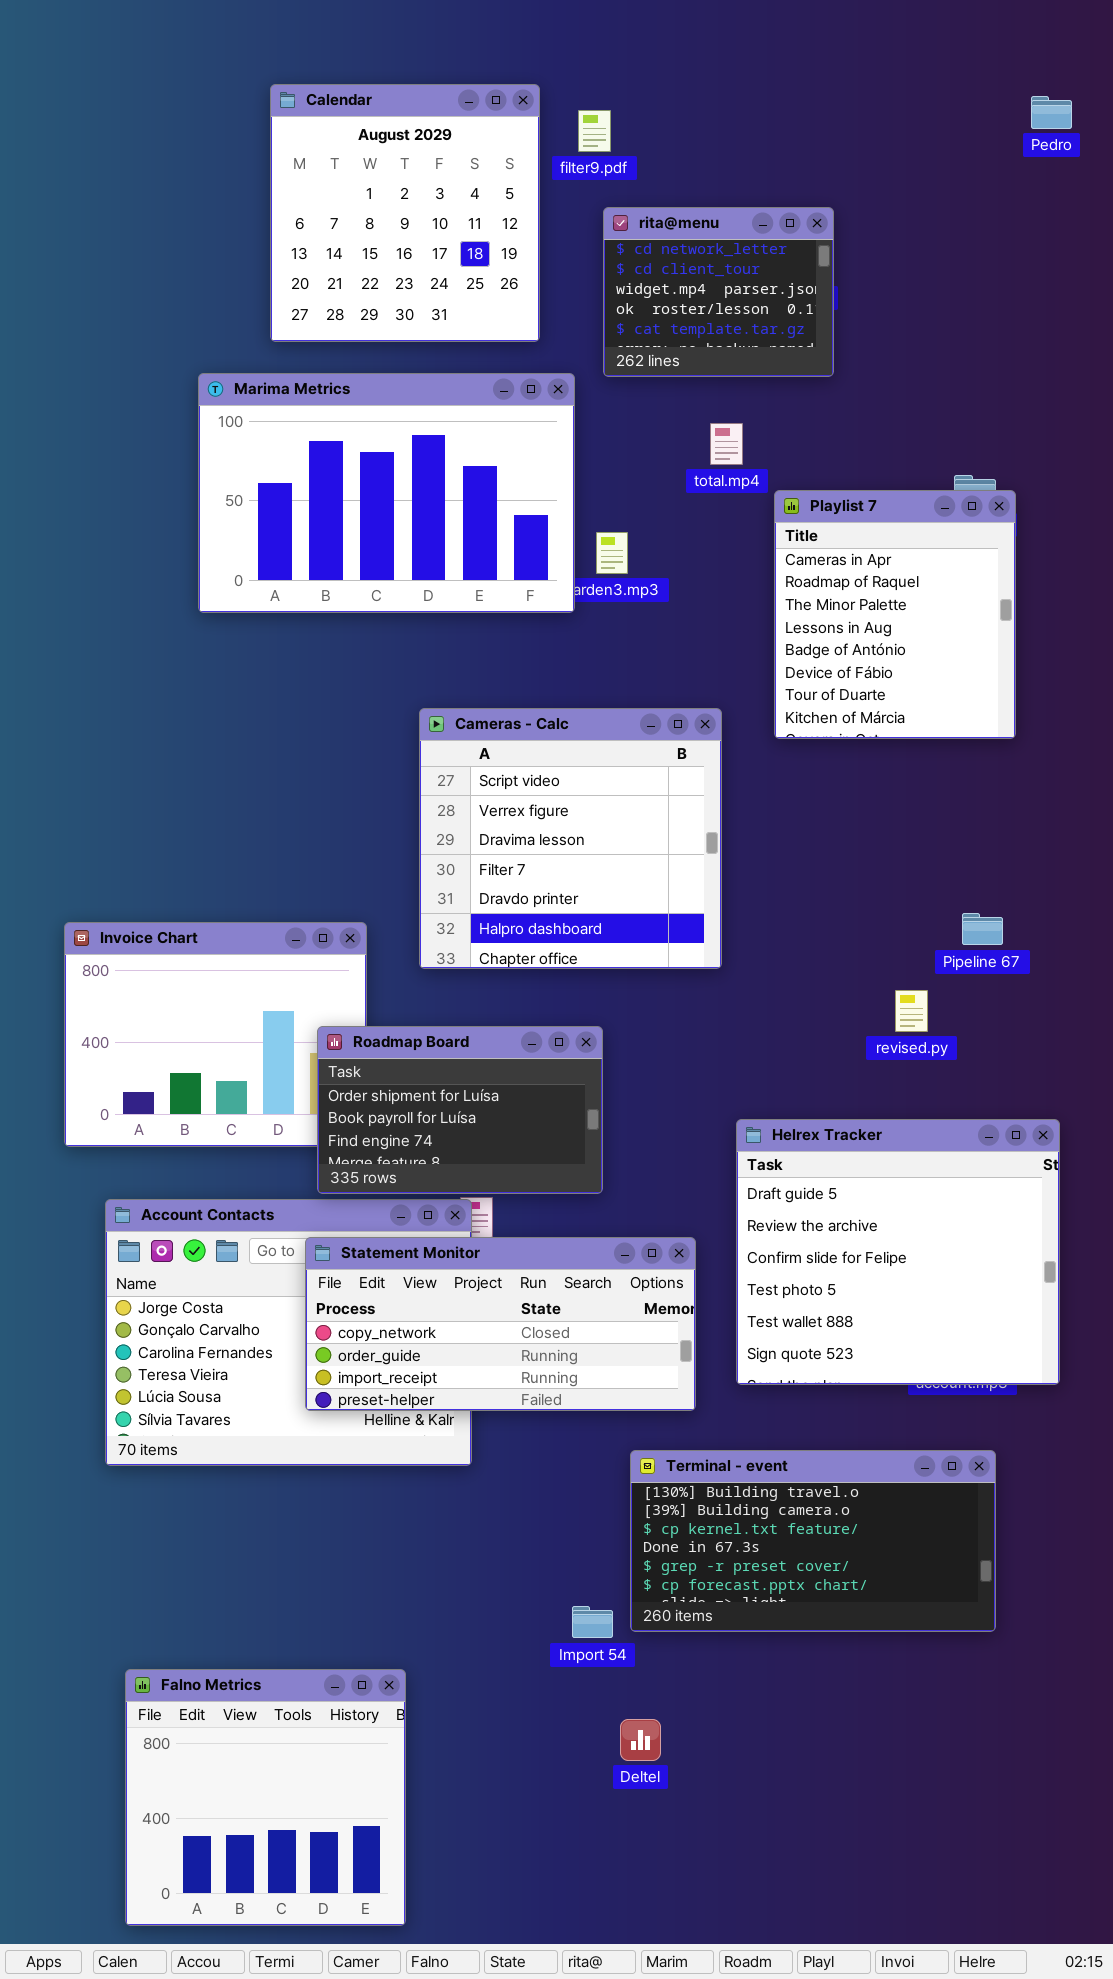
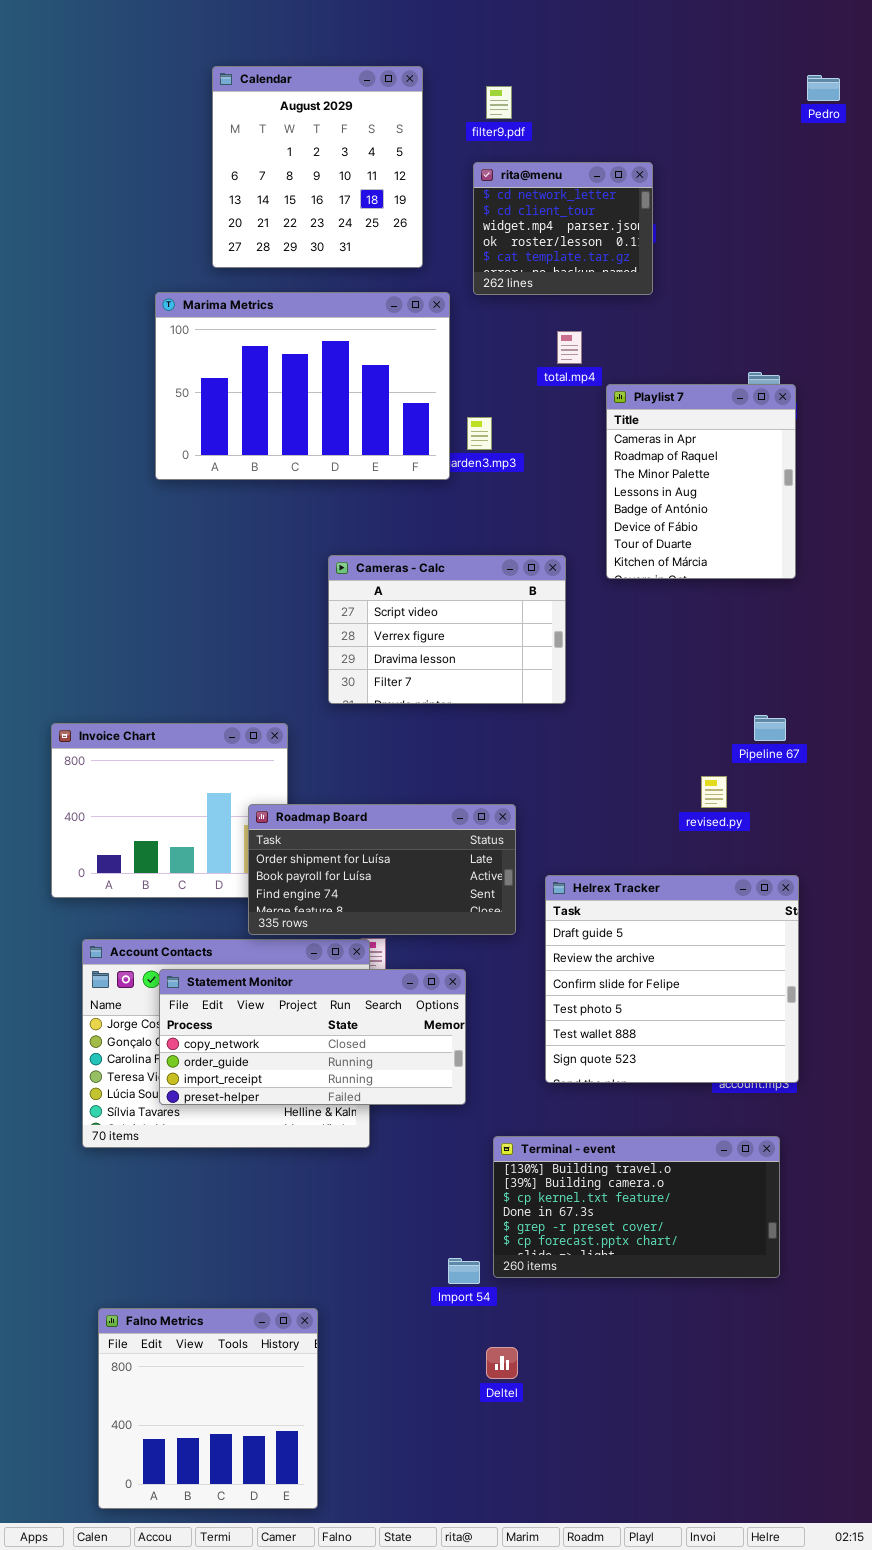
filter9.pdf: [578,110,611,152] -> [486,86,512,119], moved
Cameras - Calc: [419,708,722,969] -> [328,555,566,704], resized
Roadmap Board: [317,1026,603,1194] -> [248,804,516,935], resized
Helrex Tracker: [736,1119,1060,1385] -> [545,875,799,1083], moved
Statement Monitor: [305,1237,696,1411] -> [159,969,466,1105], moved

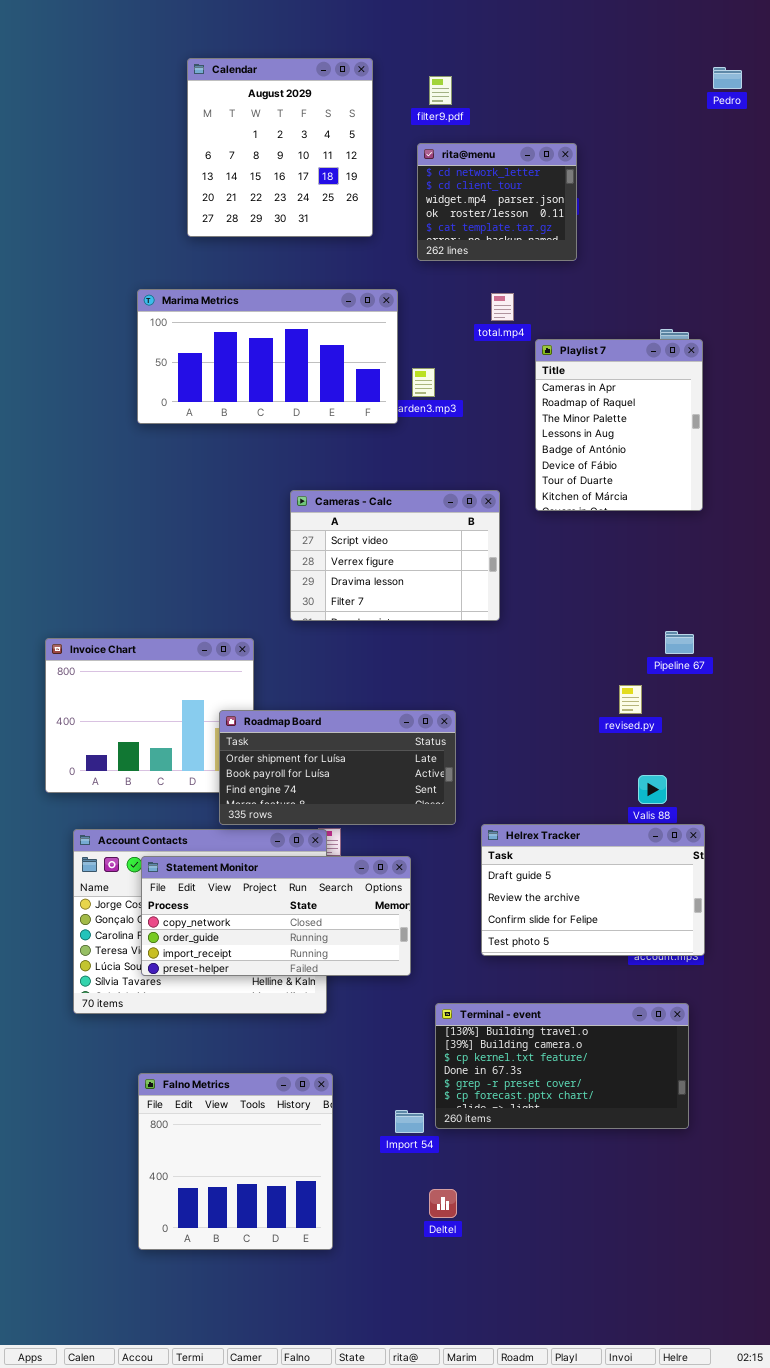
Marima Metrics: [155,292,450,480] -> [137,289,398,424], resized
Helrex Tracker: [545,875,799,1083] -> [481,824,705,956], resized
Falno Metrics: [98,1308,318,1509] -> [138,1073,333,1250], moved

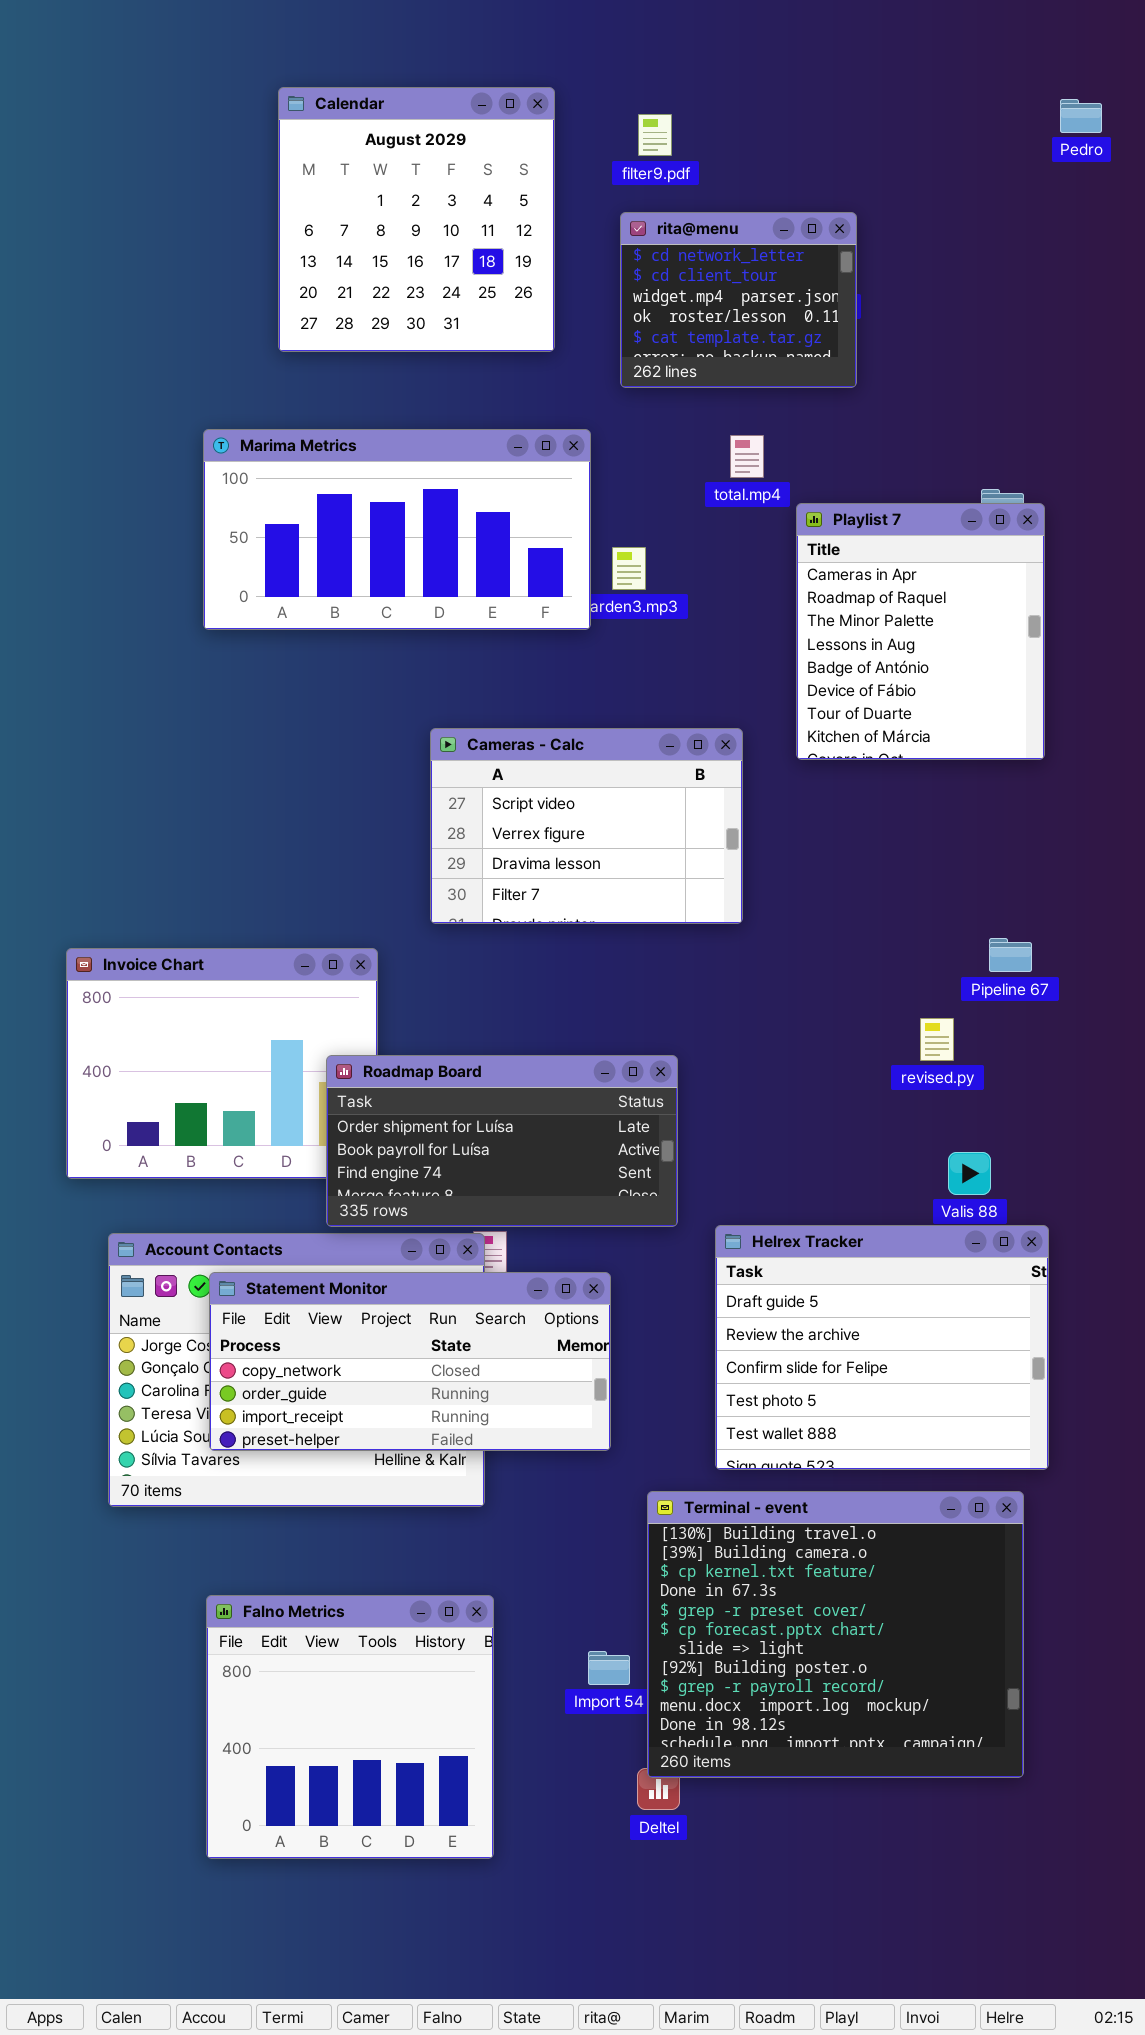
Helrex Tracker: [481,824,705,956] -> [715,1225,1049,1470], resized
Terminal - event: [435,1003,689,1129] -> [647,1491,1024,1778], resized

